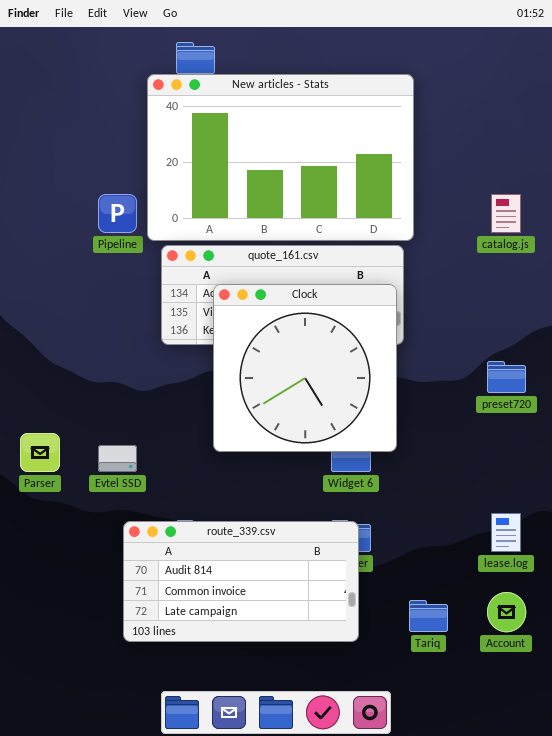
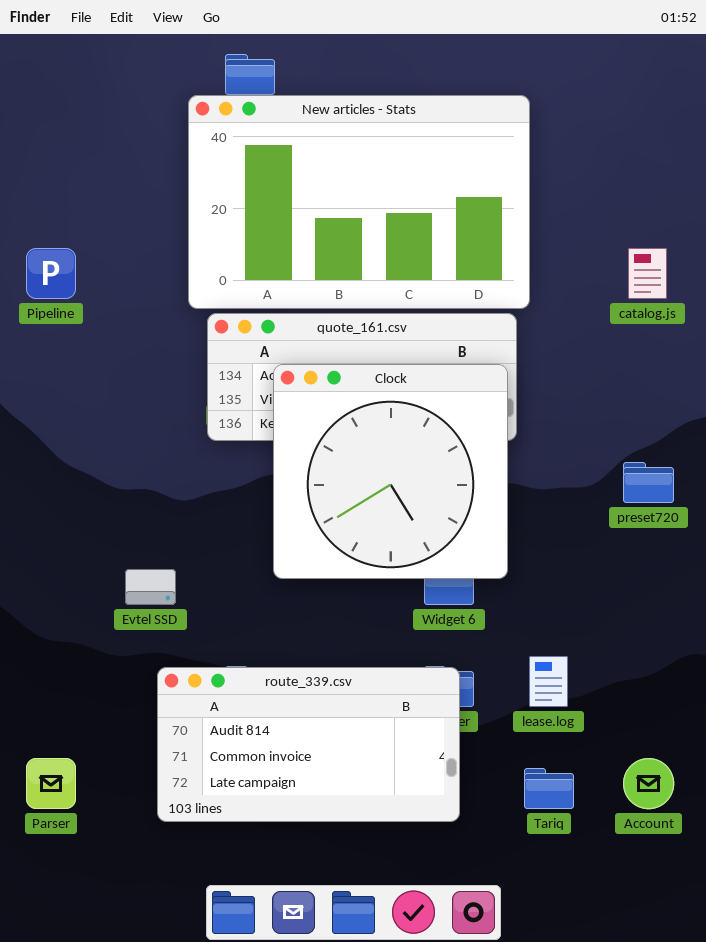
Pipeline: [98,194,137,233] -> [26,248,76,299], moved
Parser: [20,433,60,472] -> [26,758,76,809], moved
lease.log: [491,513,521,552] -> [529,656,568,707], moved

